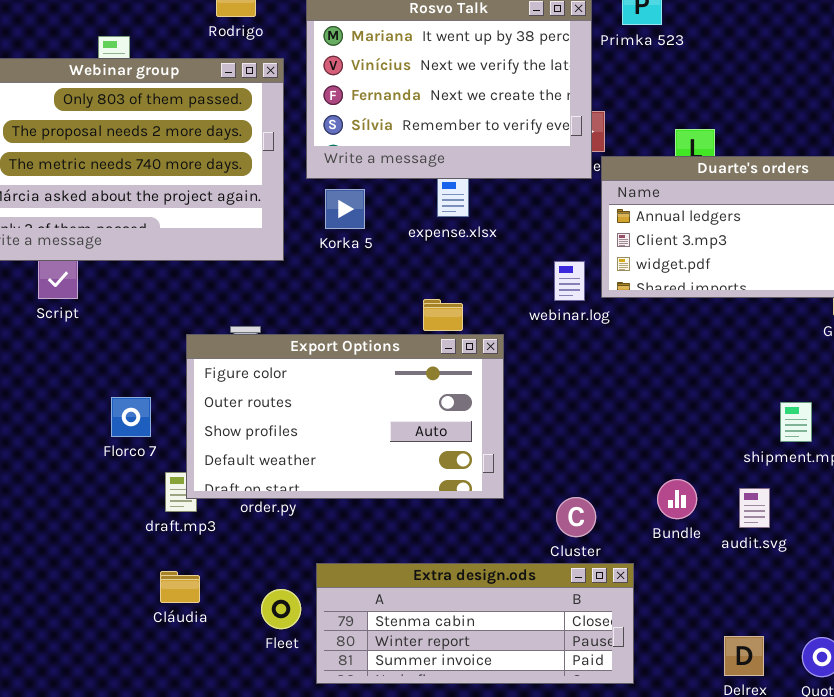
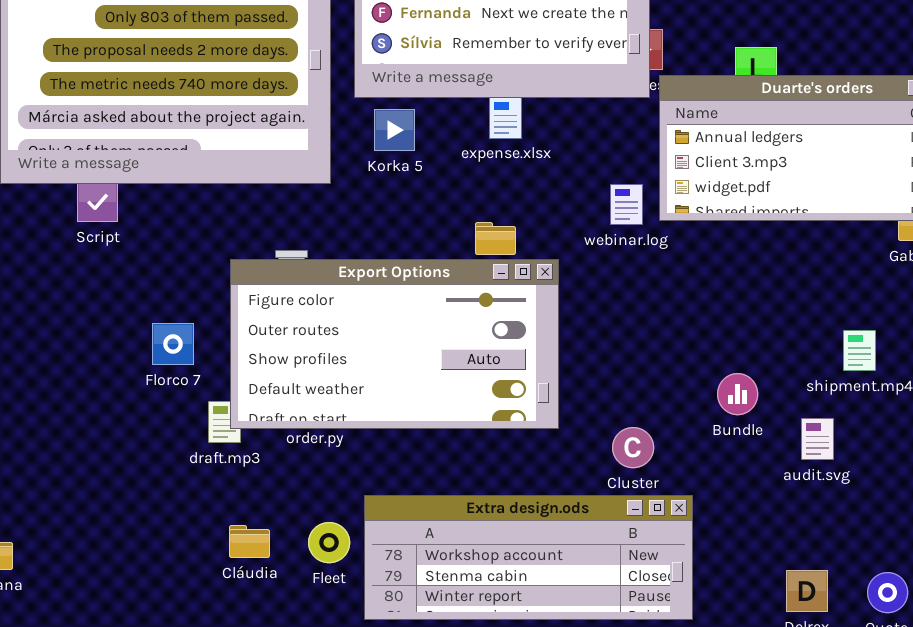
Bundle: [657,479,697,519] -> [717,373,758,415], moved
Extra design.ods: [316,563,634,684] -> [364,495,693,620], scrolled up 1 row
Cláudia: [160,571,200,603] -> [229,525,270,558], moved

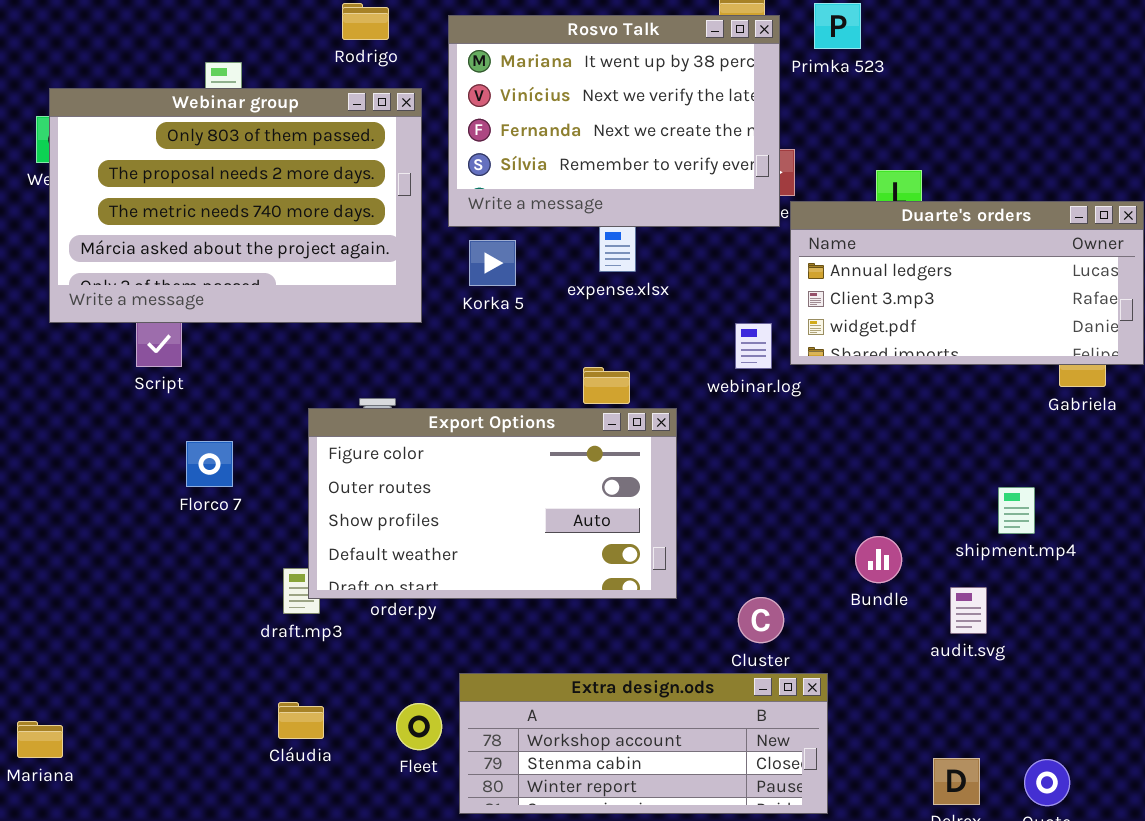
Florco 7: [152,323,194,365] -> [186,441,233,487], moved
Cláudia: [229,525,270,558] -> [278,702,324,739], moved

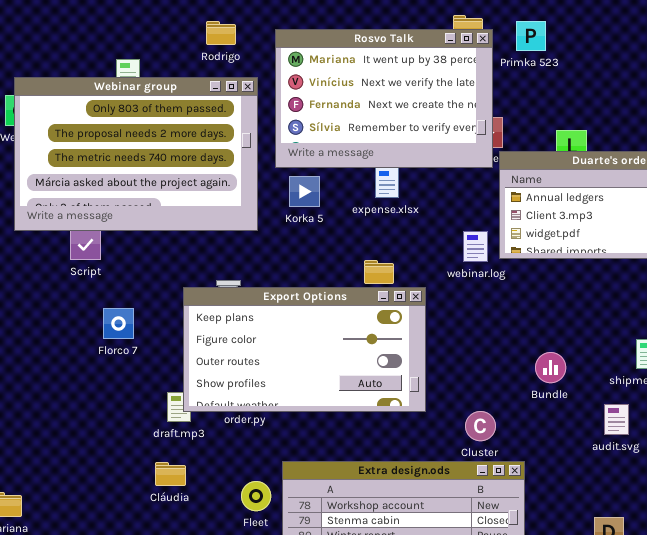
Export Options: [308,408,677,599] -> [183,287,426,412], scrolled up 1 row
Bundle: [855,536,902,583] -> [535,352,566,383], moved
Cláudia: [278,702,324,739] -> [155,462,186,486], moved

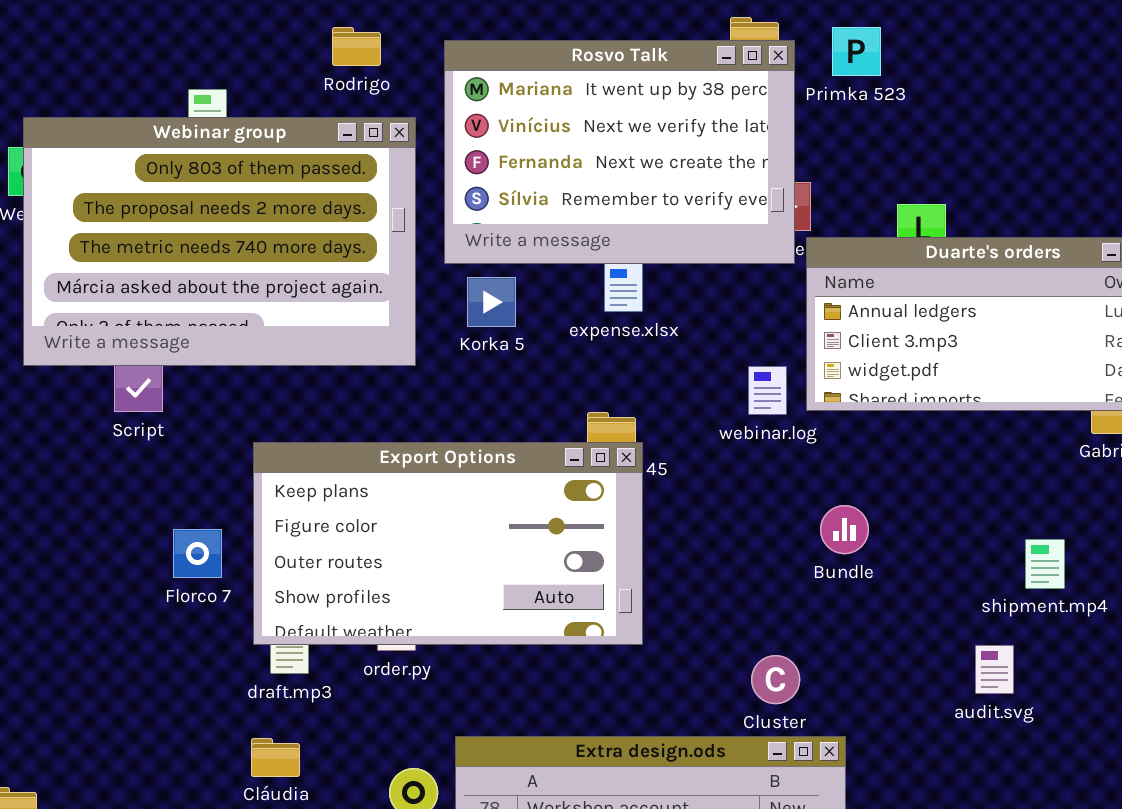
Export Options: [183,287,426,412] -> [253,442,643,645], moved
Florco 7: [103,308,134,339] -> [173,529,222,578], moved
Bundle: [535,352,566,383] -> [820,505,869,554], moved

